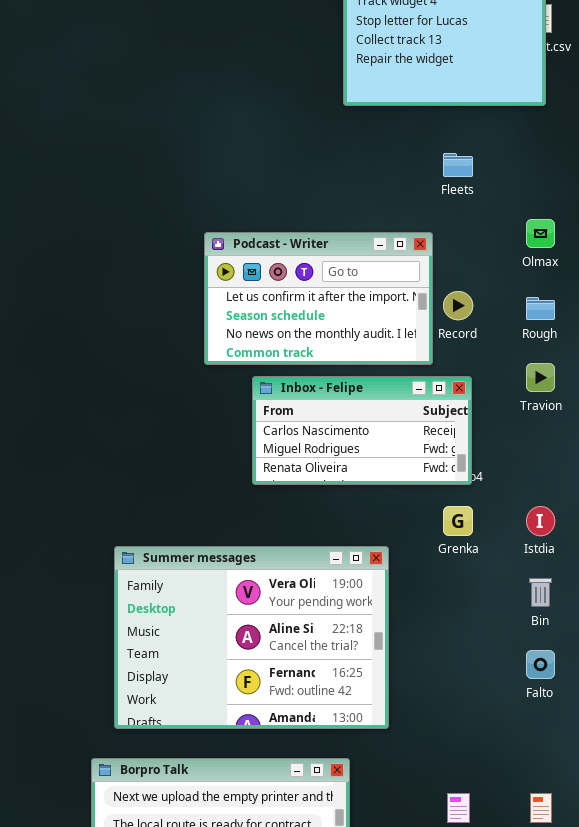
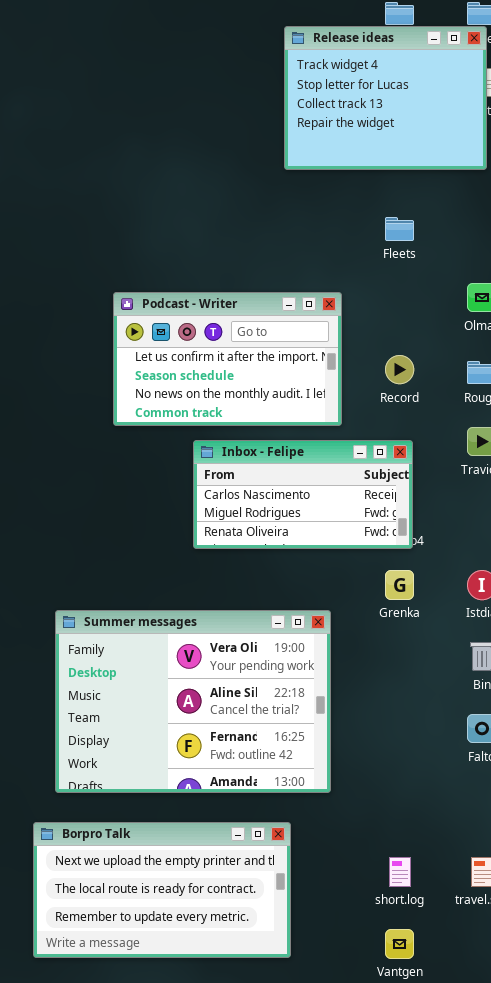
Podcast - Writer: [204,232,433,365] -> [113,292,342,426], moved

